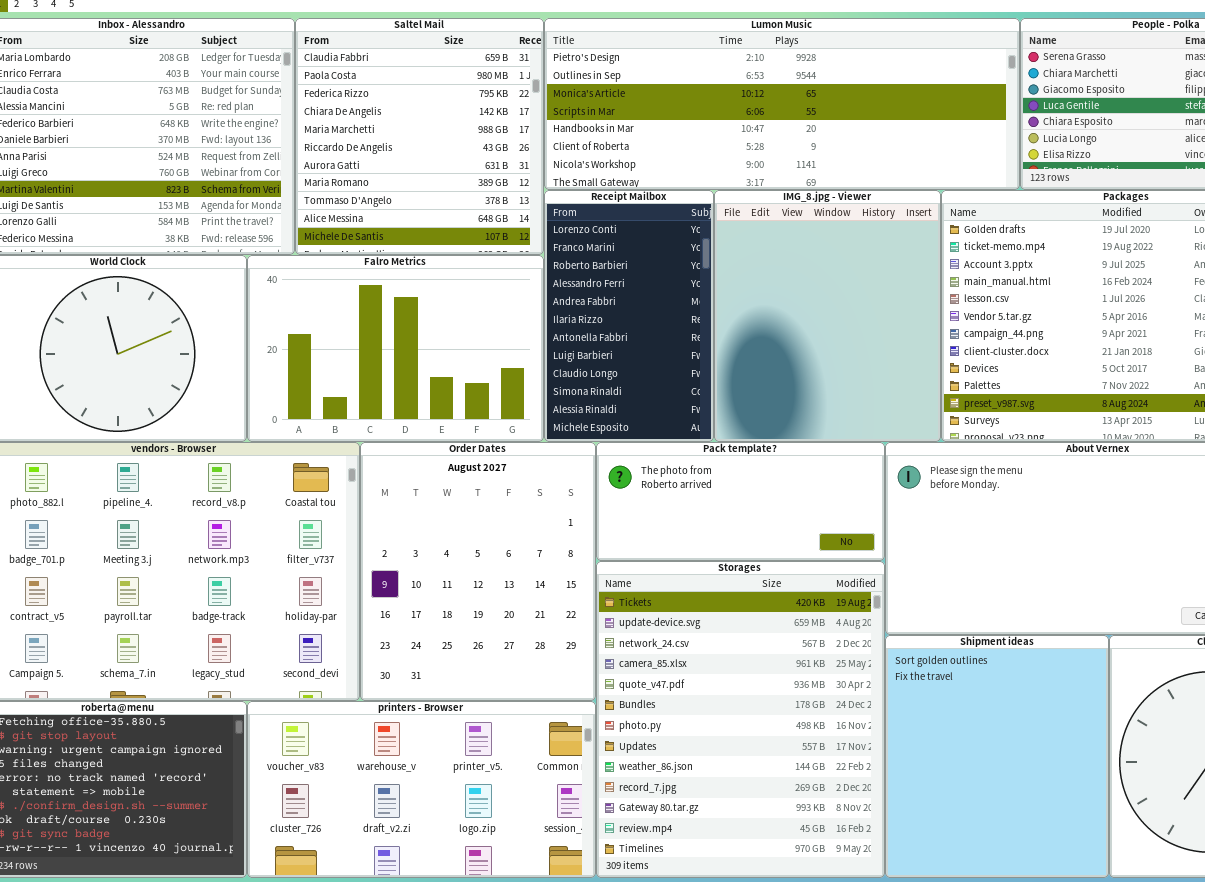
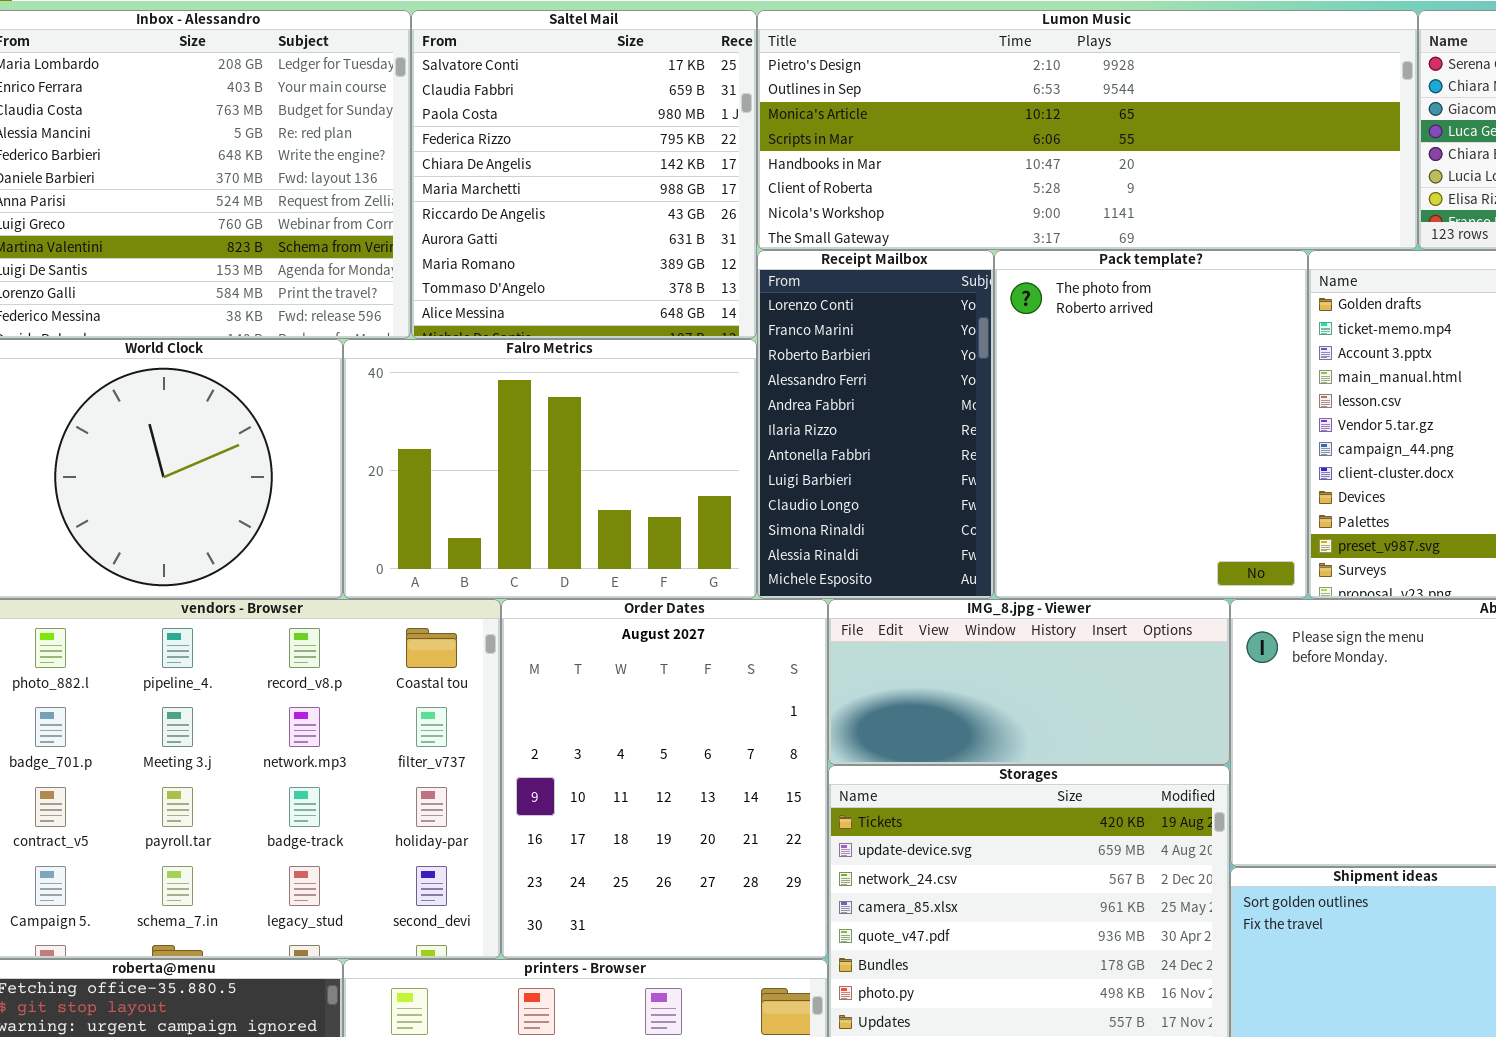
Saltel Mail: [295,18,544,255] -> [411,10,757,339], scrolled up 1 row
IMG_8.jpg - Viewer: [714,190,941,442] -> [828,599,1230,765], moved, resized
Pack template?: [596,442,885,561] -> [994,250,1308,599], moved, resized

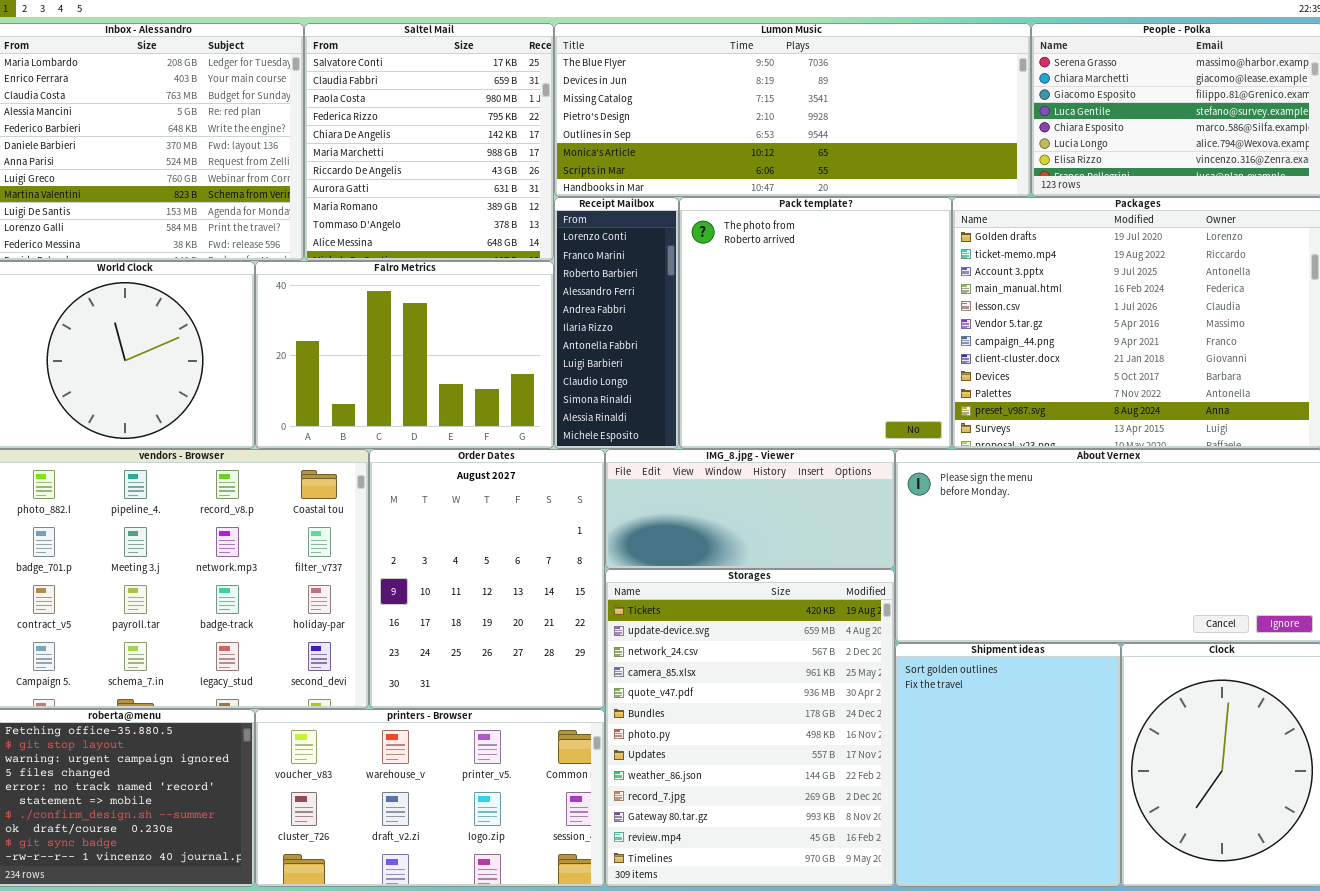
Lumon Music: [757,10,1418,250] -> [554,23,1031,197], scrolled up 3 rows
Receipt Mailbox: [757,250,994,599] -> [554,197,679,449], resized
Pack template?: [994,250,1308,599] -> [679,197,952,449], resized

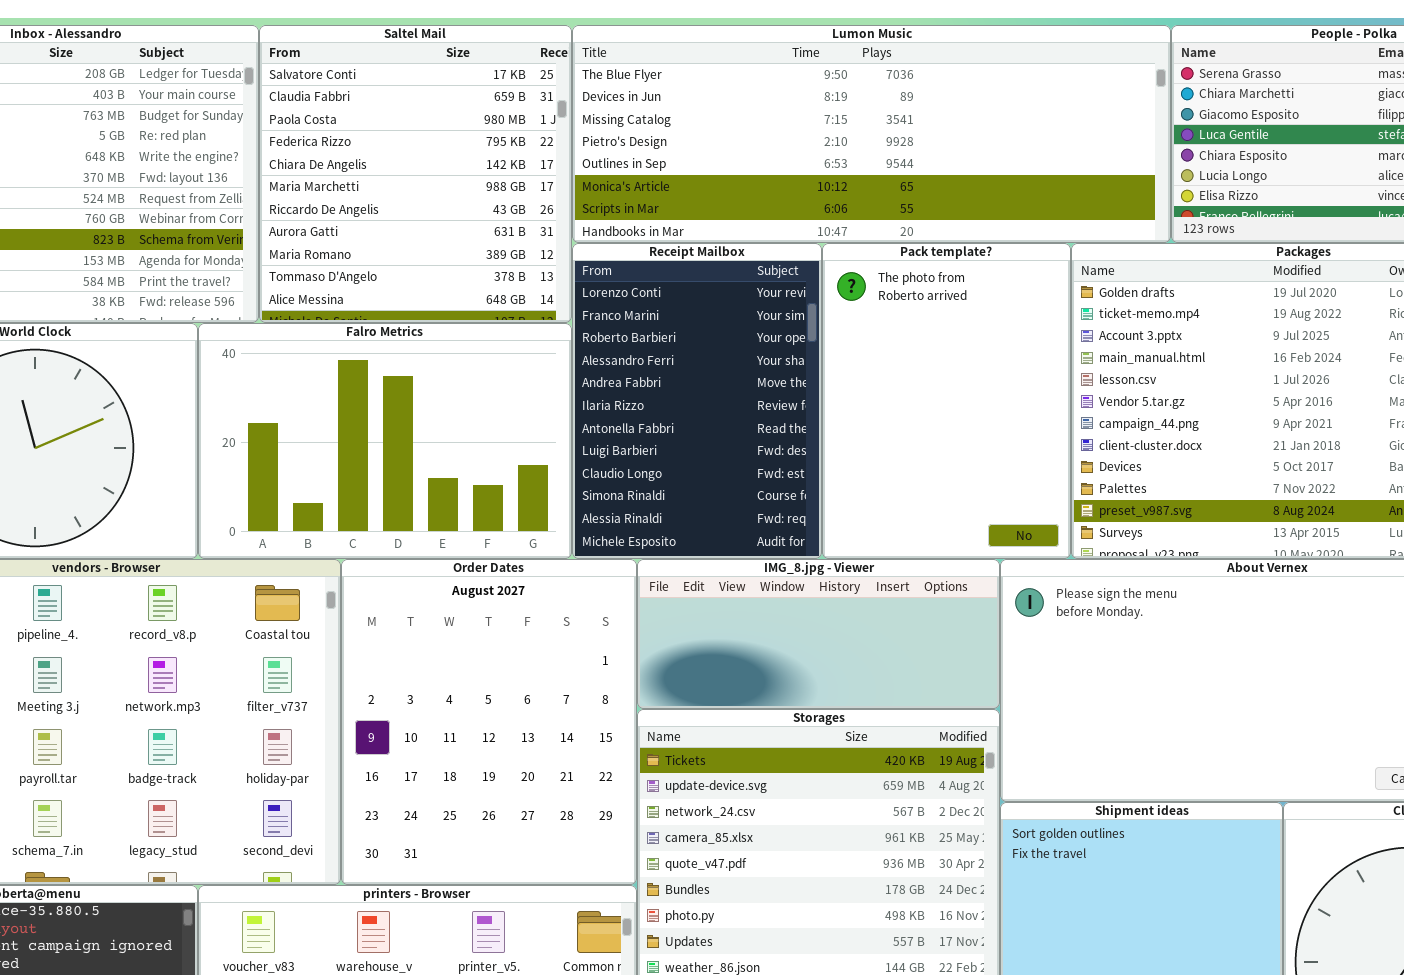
Receipt Mailbox: [554,197,679,449] -> [572,243,822,559], resized
Pack template?: [679,197,952,449] -> [822,243,1071,559], resized

